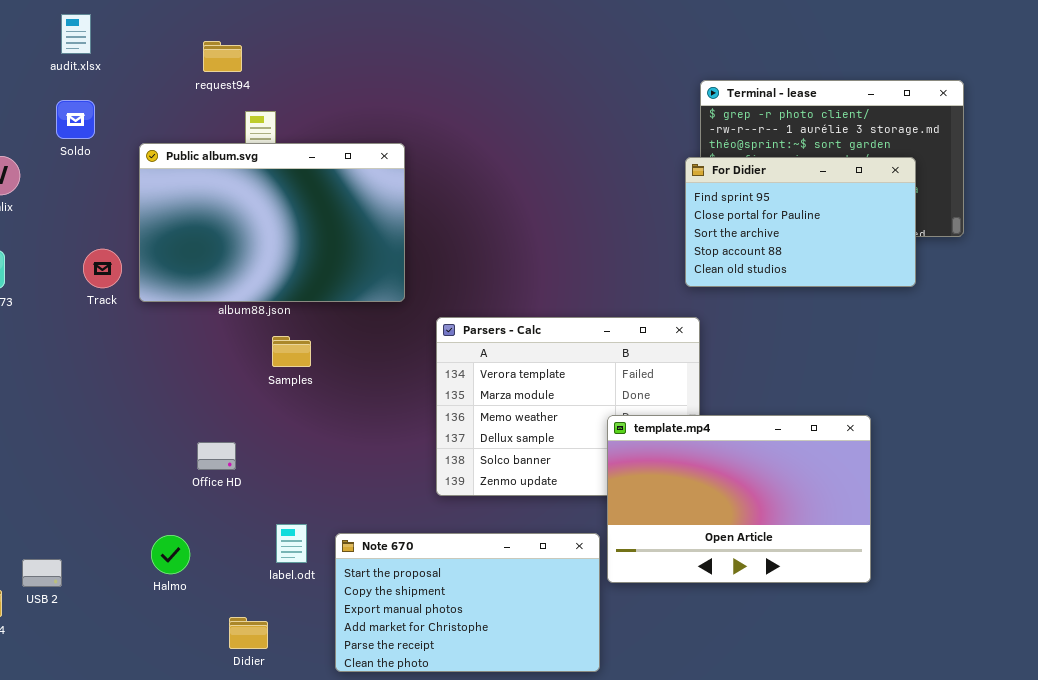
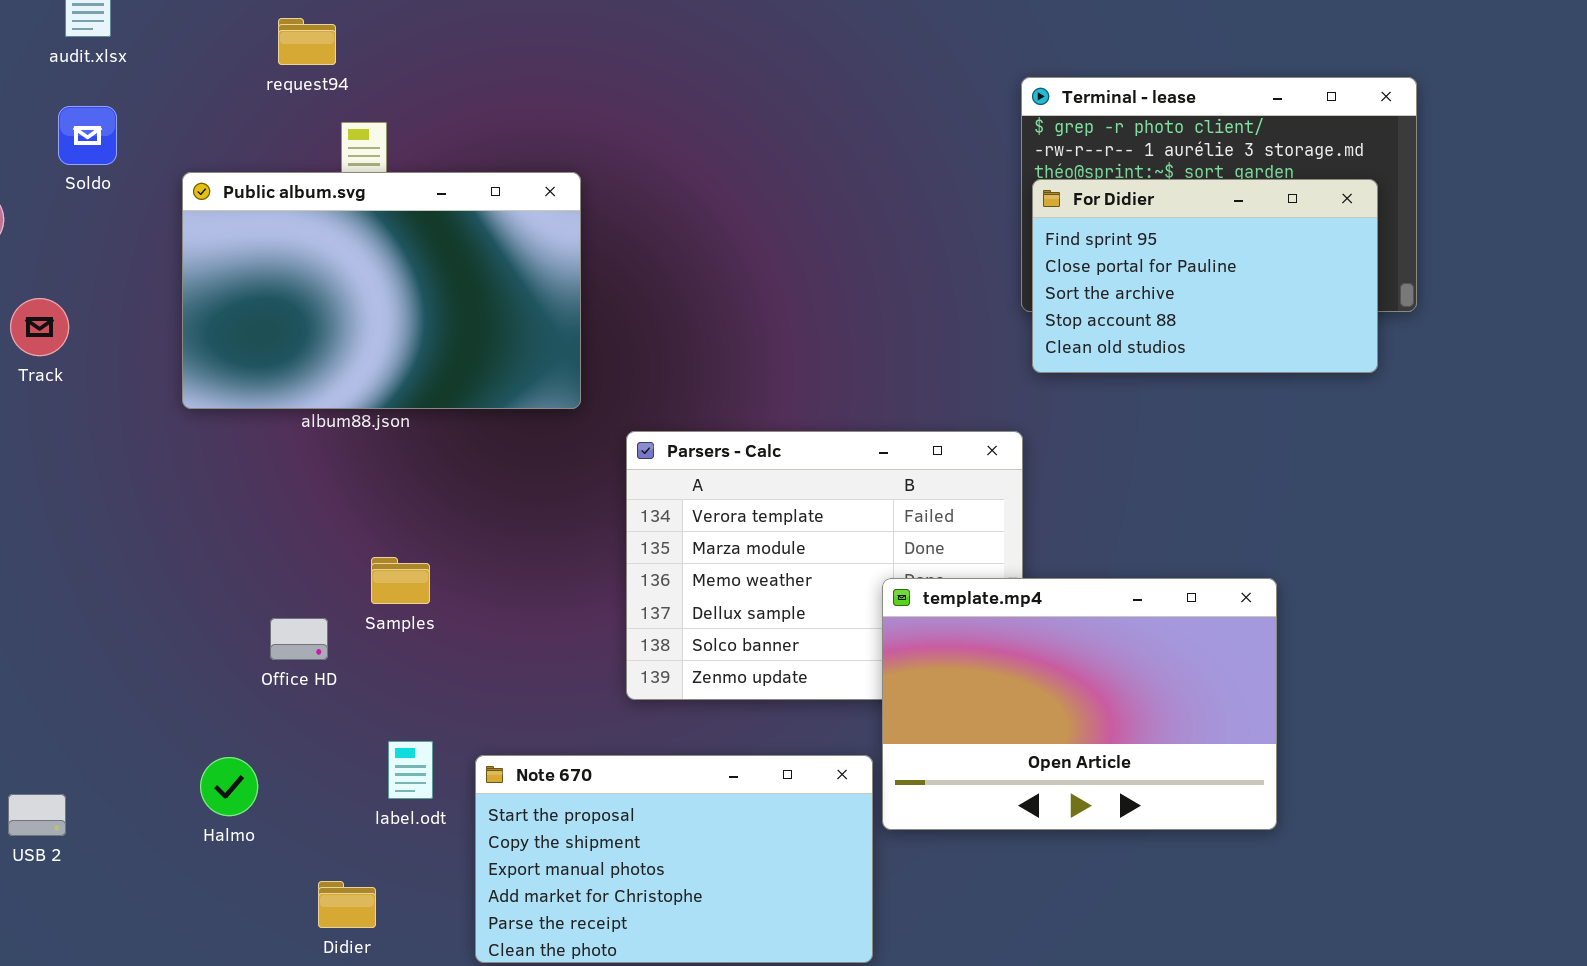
For Didier: [685,157,916,287] -> [1032,179,1378,373], moved
Track: [83,249,122,288] -> [10,298,69,356], moved
Samples: [272,336,311,367] -> [371,557,430,604], moved

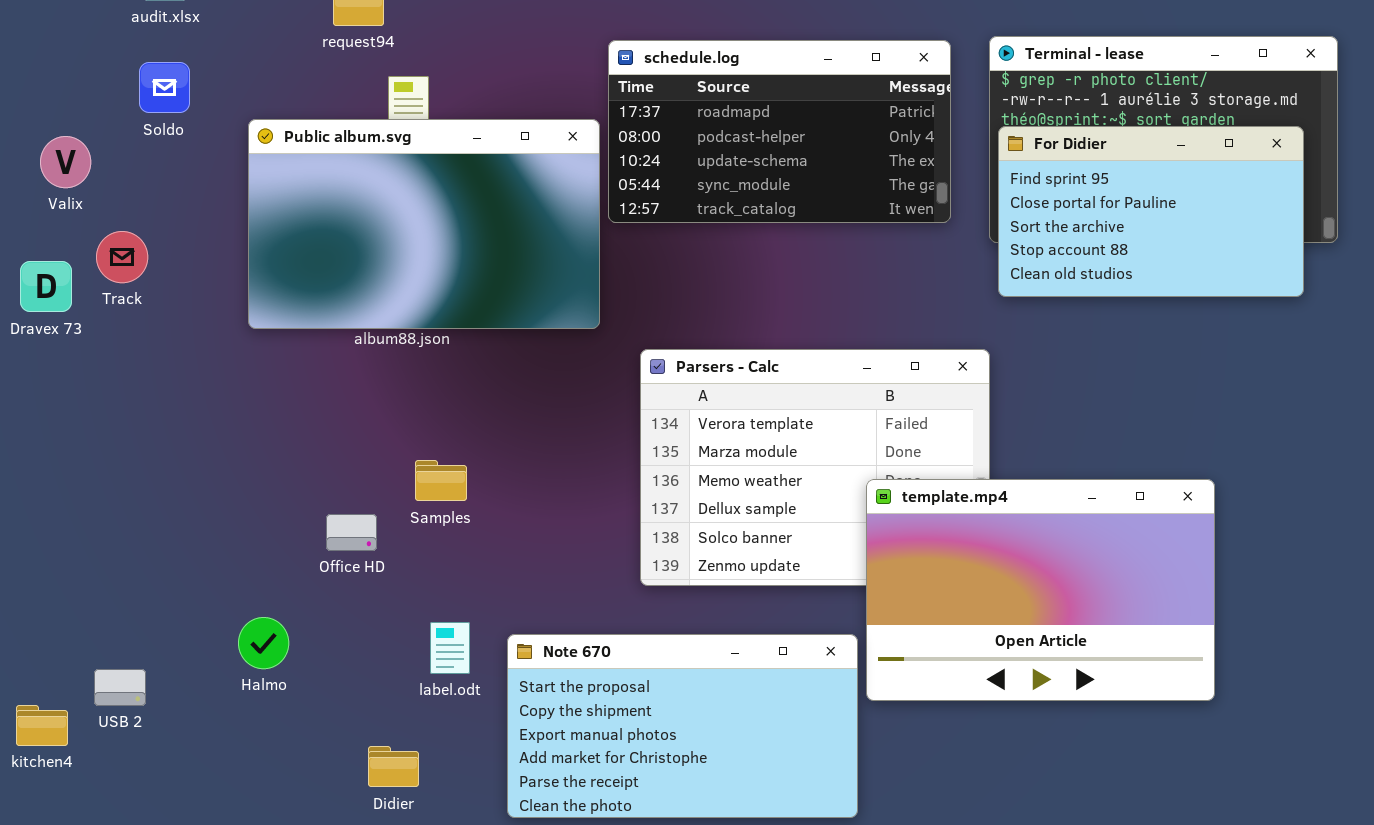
schedule.log: none -> [608,40,951,223], opened
Halmo: [200,757,258,816] -> [238,617,289,669], moved

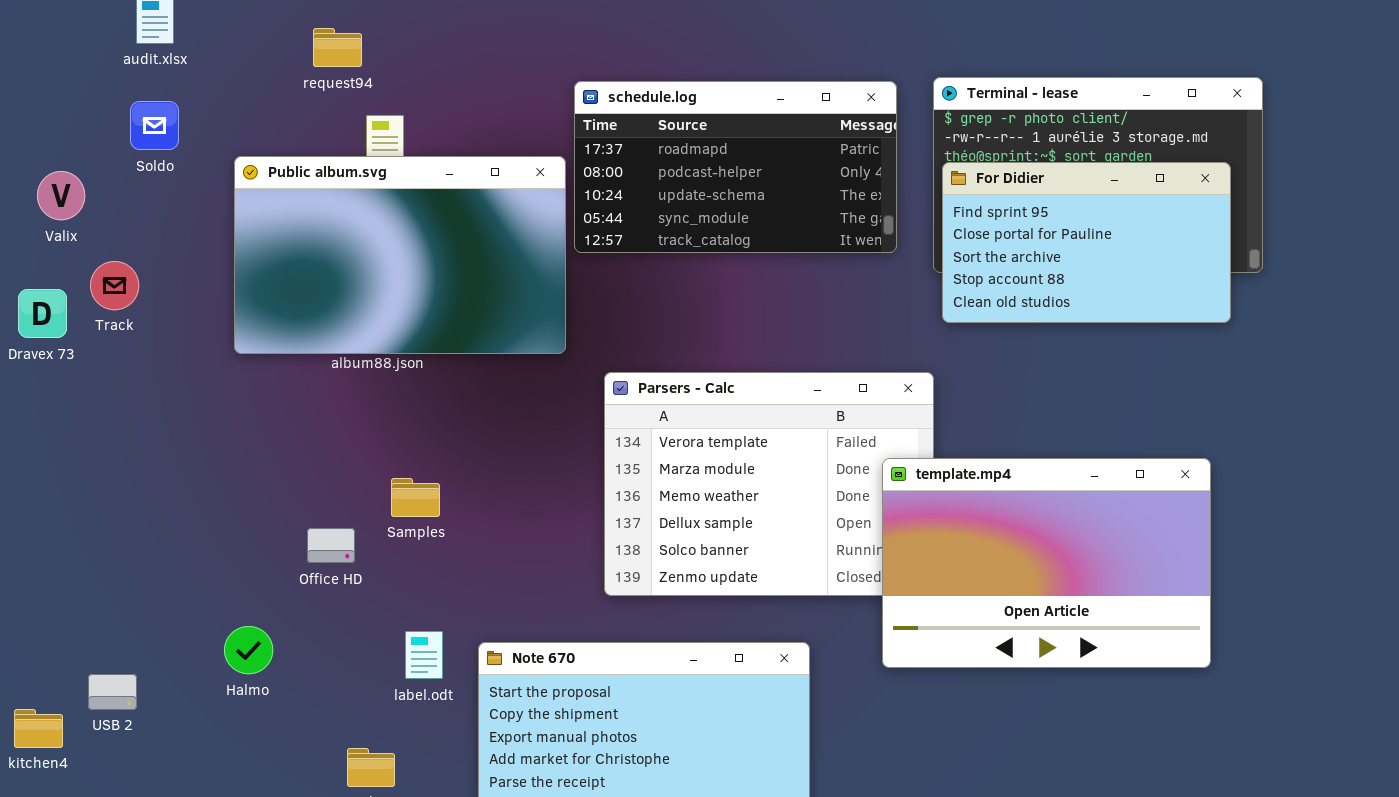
template.mp4: [866,479,1215,701] -> [882,458,1211,668], moved

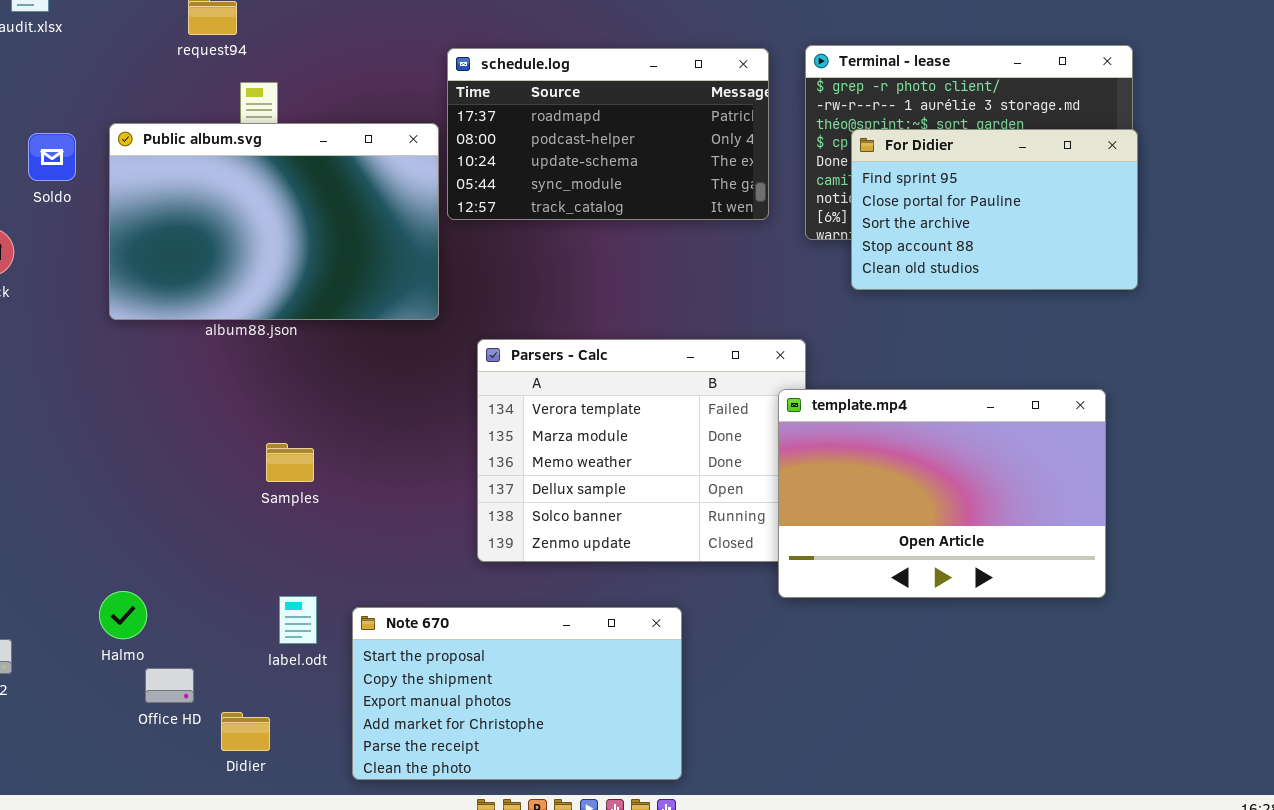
Soldo: [130,101,179,150] -> [28,133,76,181], moved
For Didier: [942,162,1231,323] -> [851,129,1138,290], moved
template.mp4: [882,458,1211,668] -> [778,389,1106,598], moved
Office HD: [307,528,355,563] -> [145,668,194,703], moved

